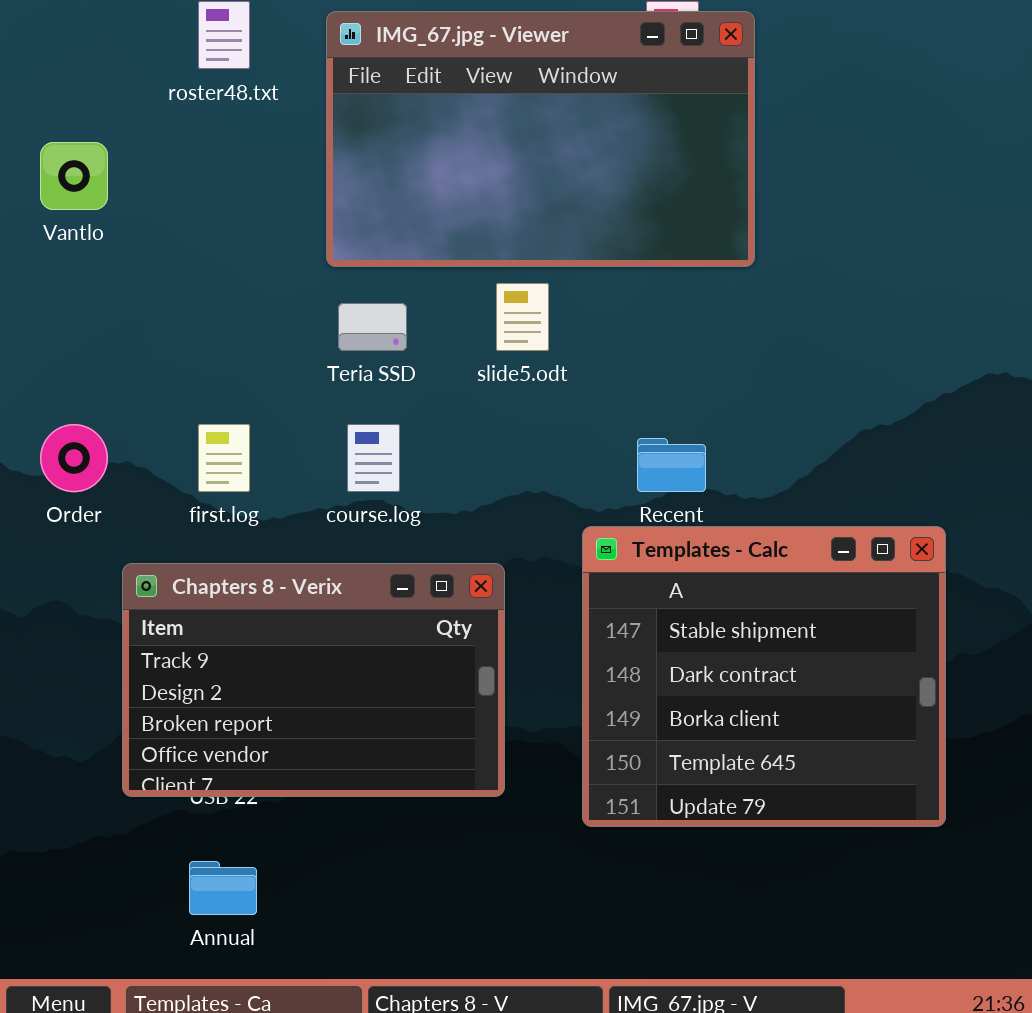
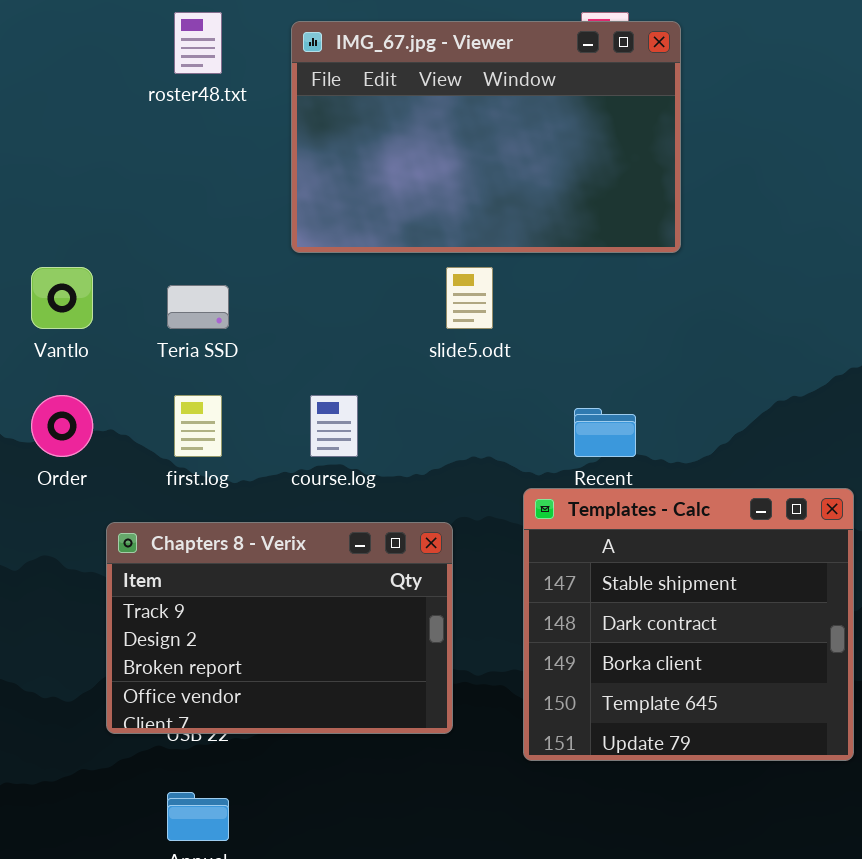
Vantlo: [40,142,108,210] -> [31,267,93,329], moved
Teria SSD: [338,303,407,351] -> [167,285,229,329], moved

